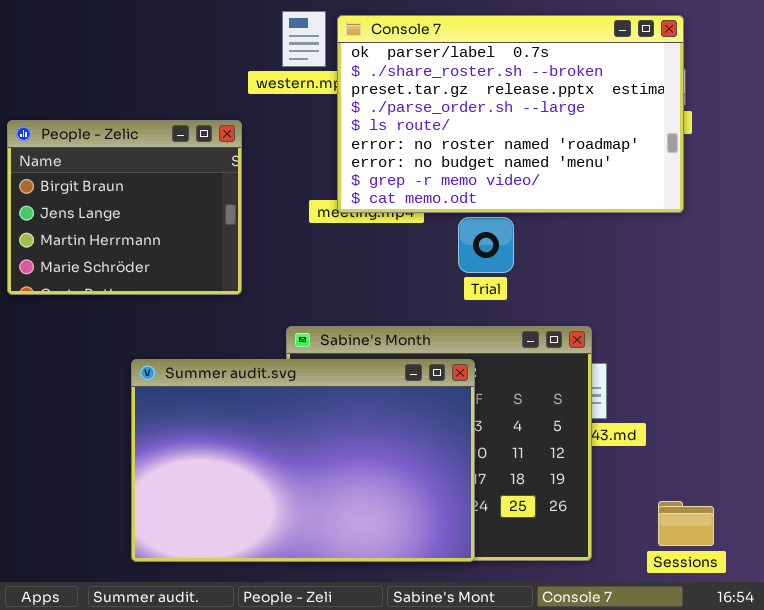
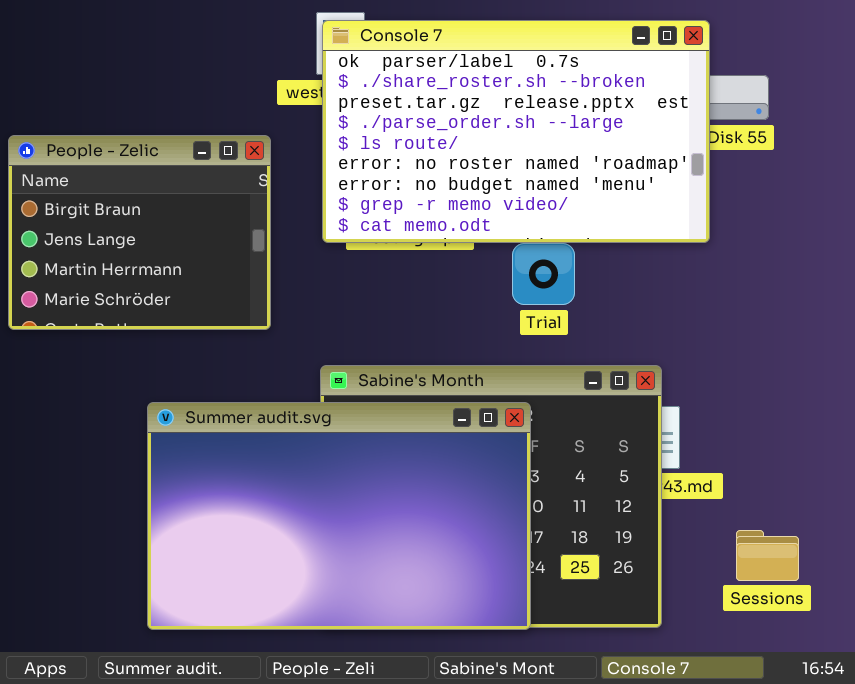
Console 7: [337,15,684,213] -> [322,20,710,243], moved
Sessions: [658,501,714,546] -> [736,530,799,581], moved

